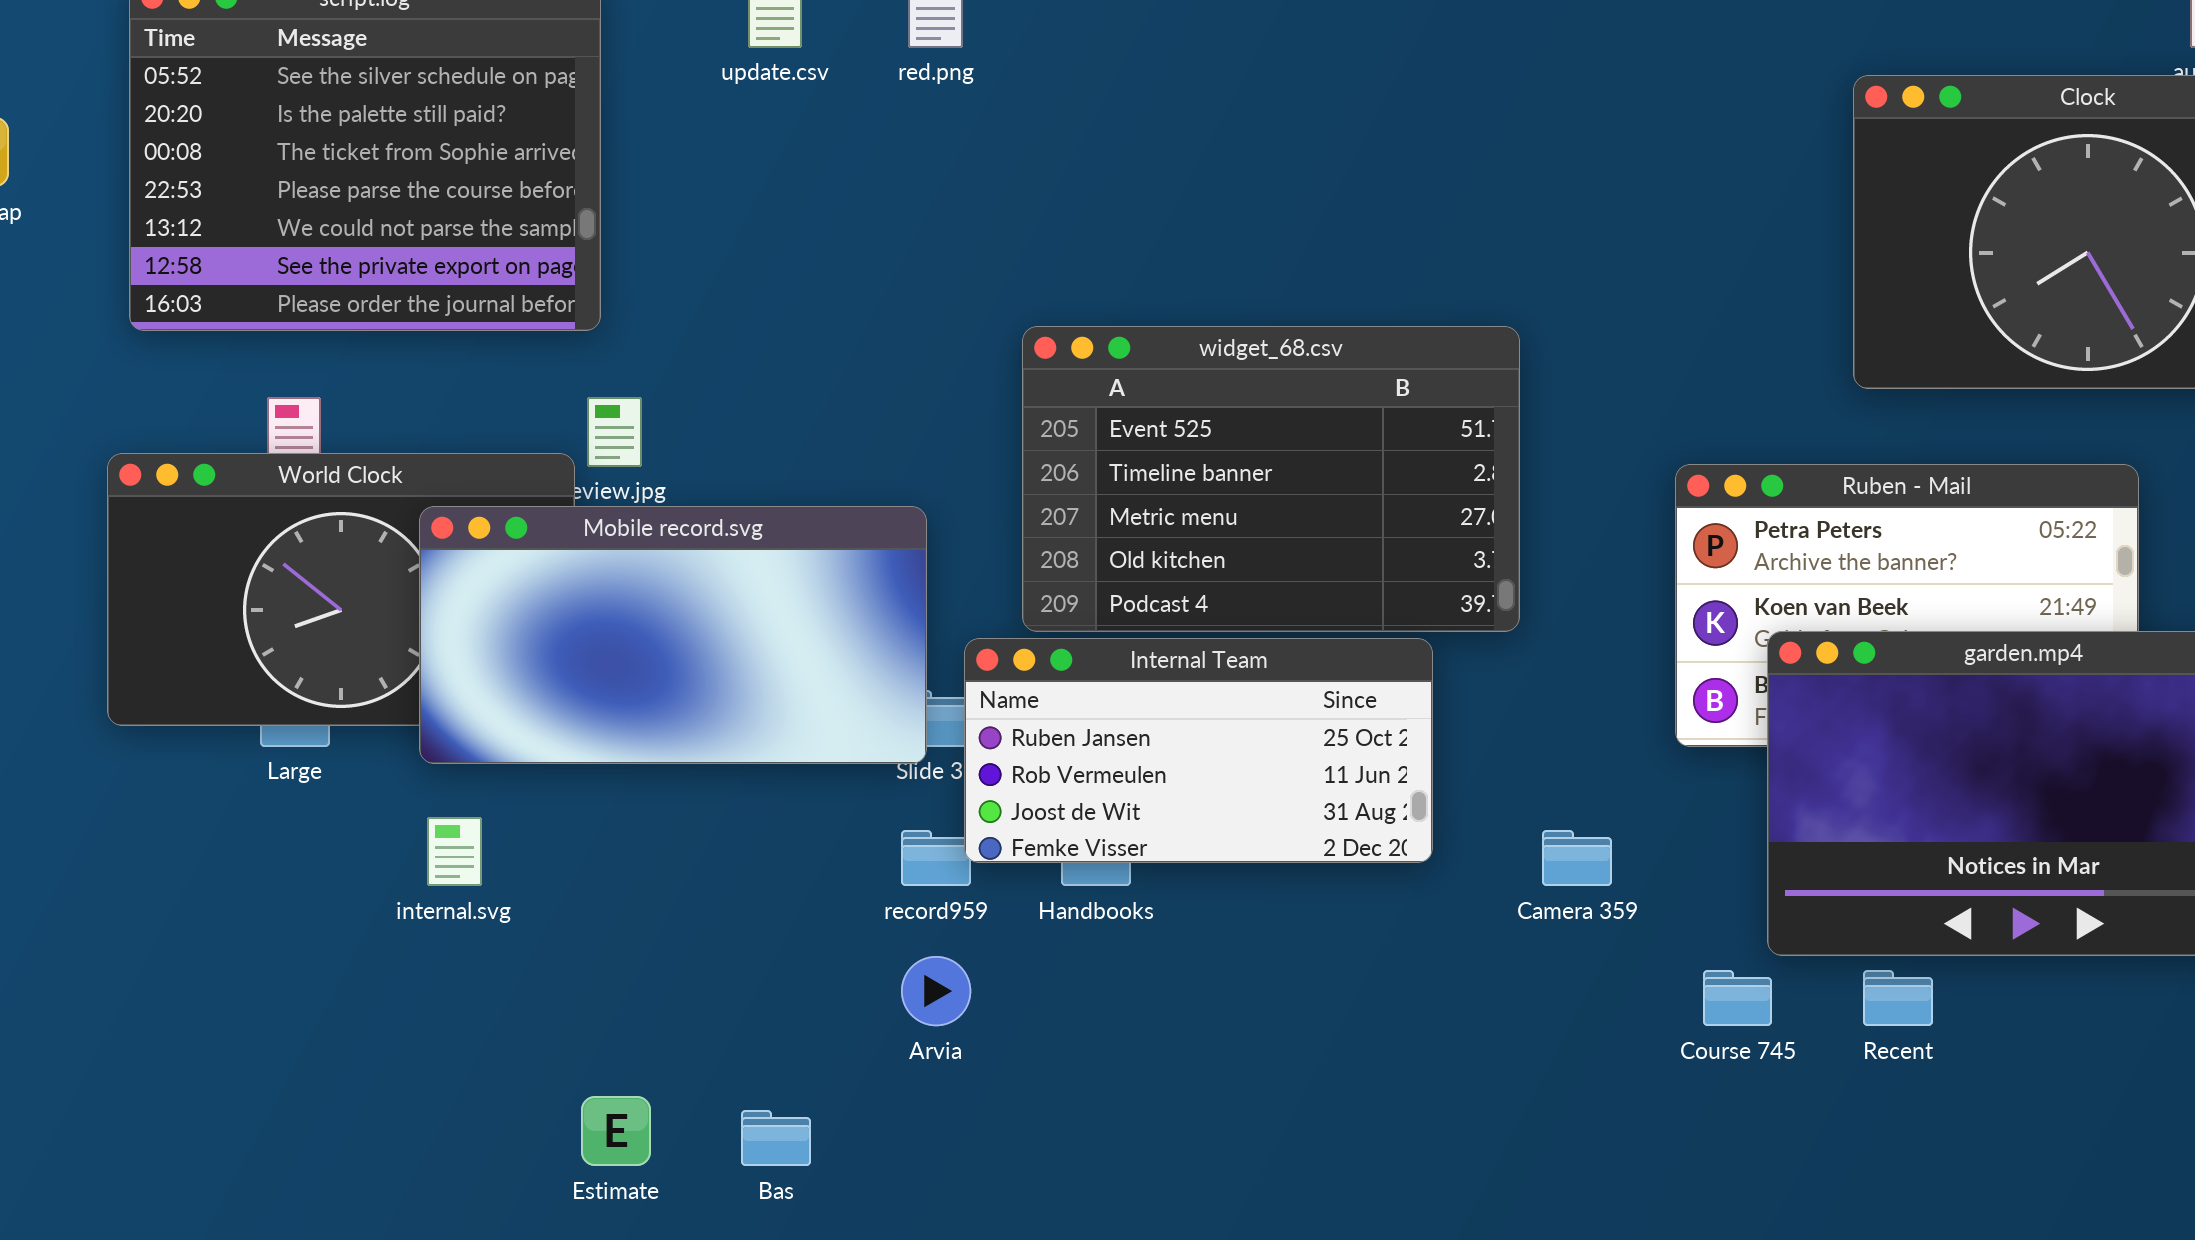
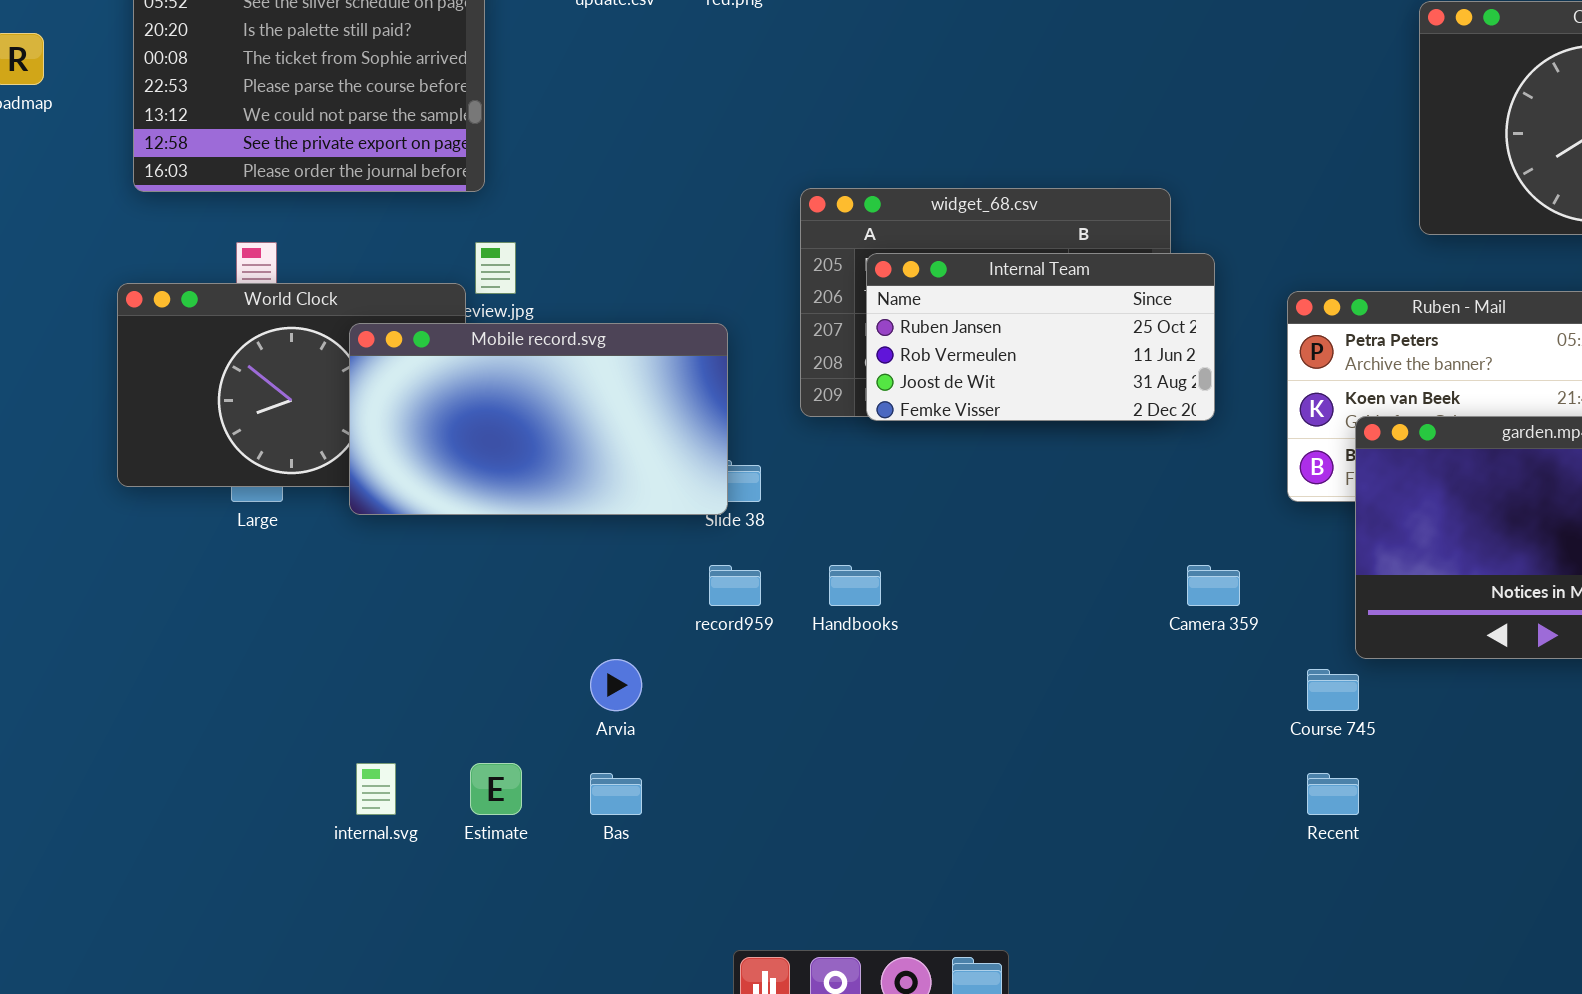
Internal Team: [964,638,1433,863] -> [866,253,1215,421], moved
internal.svg: [427,817,482,886] -> [356,763,396,815], moved
Arvia: [901,956,971,1026] -> [590,659,642,711], moved
Recent: [1863,970,1933,1026] -> [1307,773,1359,815], moved

